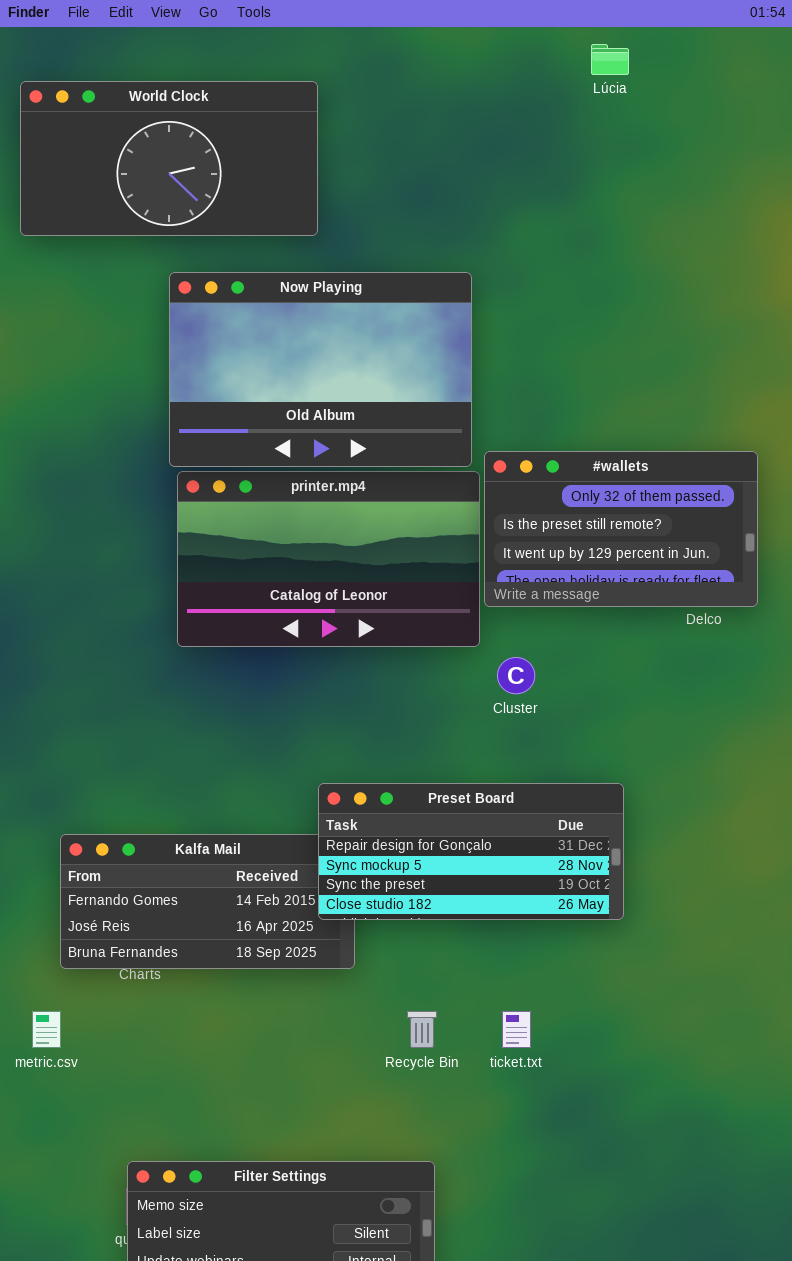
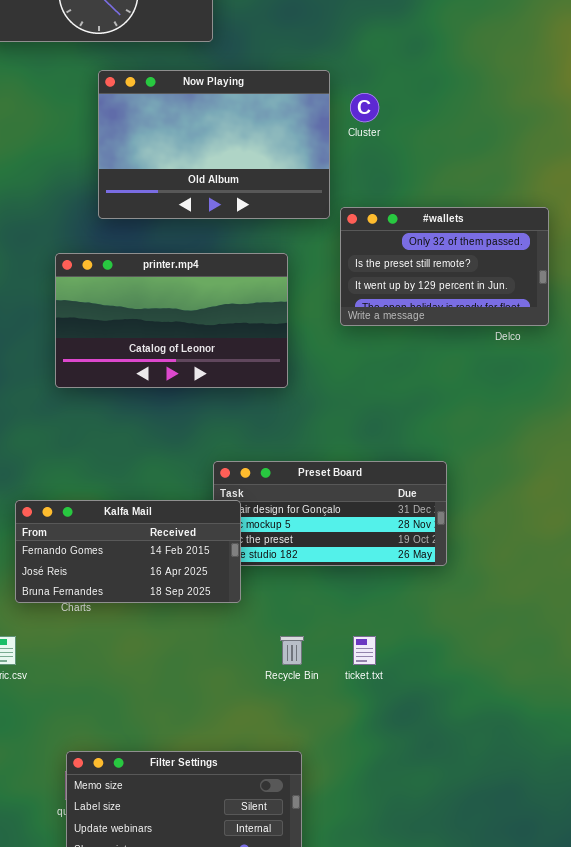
printer.mp4: [177,471,480,647] -> [55,253,288,388], moved
Cluster: [497,657,535,694] -> [350,93,379,122], moved
Kalfa Mail: [60,834,355,969] -> [15,500,241,603], raised

